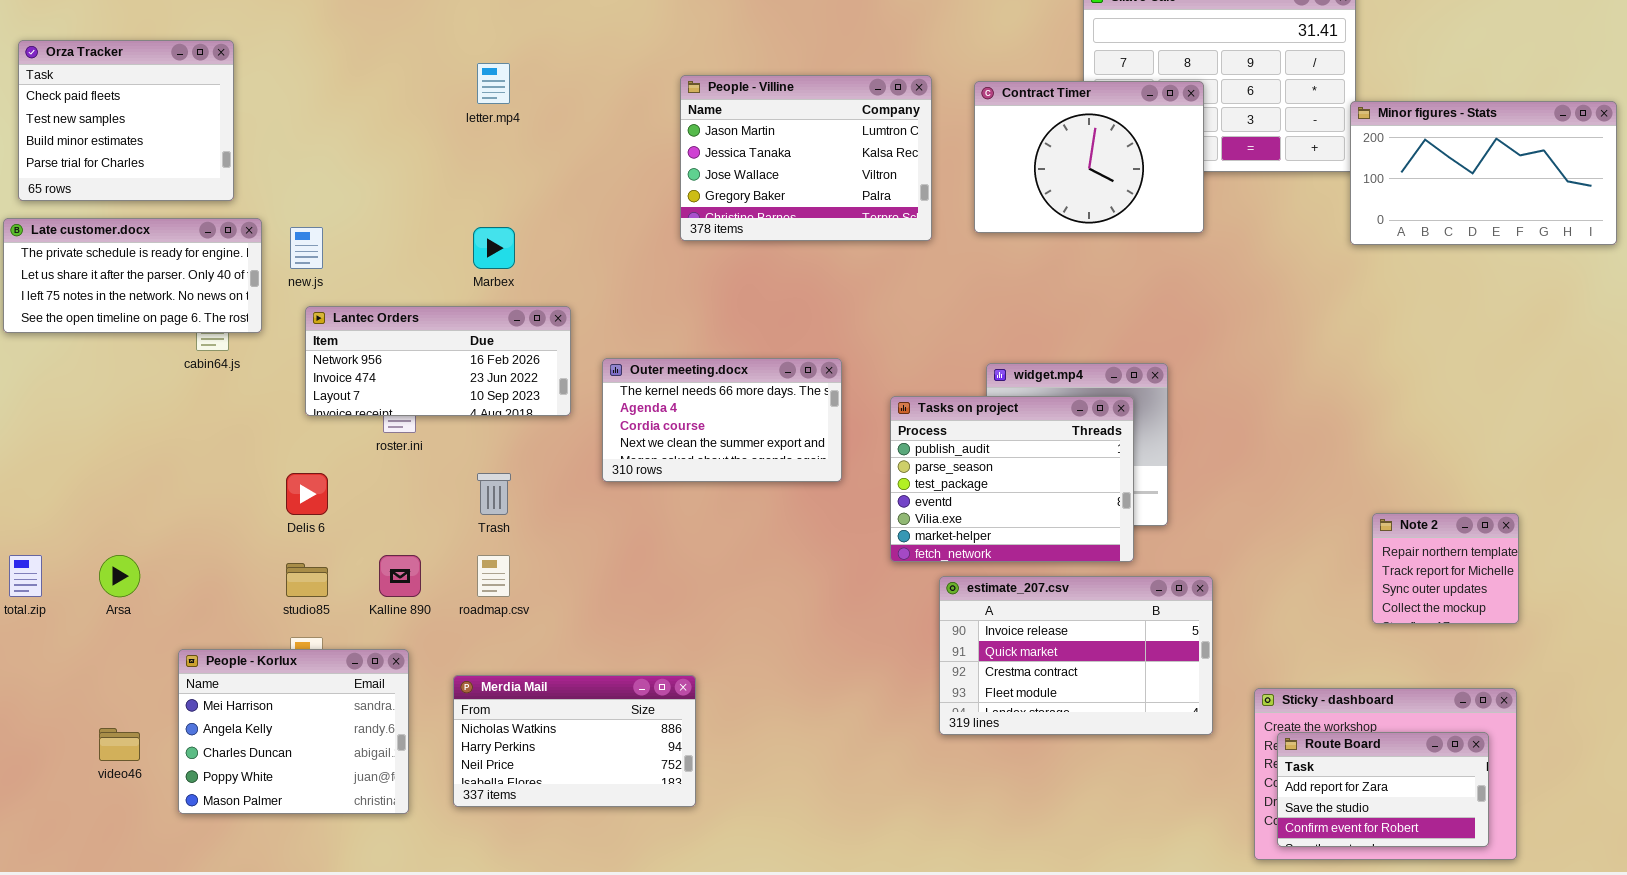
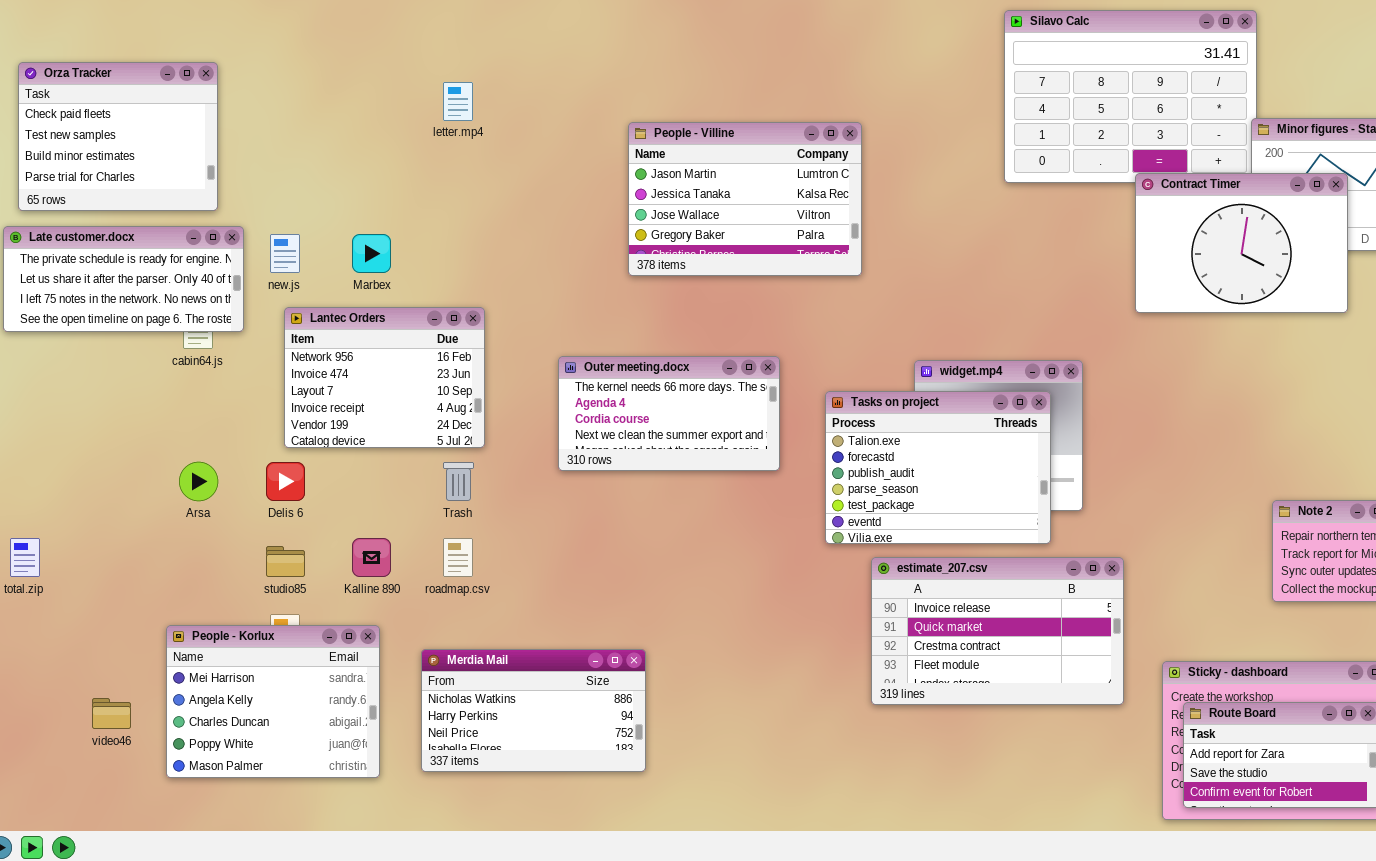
People - Villine: [680,75,932,241] -> [628,122,862,276], moved
Contract Timer: [974,81,1204,233] -> [1135,173,1348,313], moved
Marbex: [473,227,515,269] -> [352,234,391,273], moved
Lantec Orders: [305,306,571,416] -> [284,307,485,448], resized
Tasks on project: [890,396,1134,562] -> [825,391,1051,544], scrolled up 2 rows
Arsa: [99,555,140,597] -> [179,462,218,501], moved

